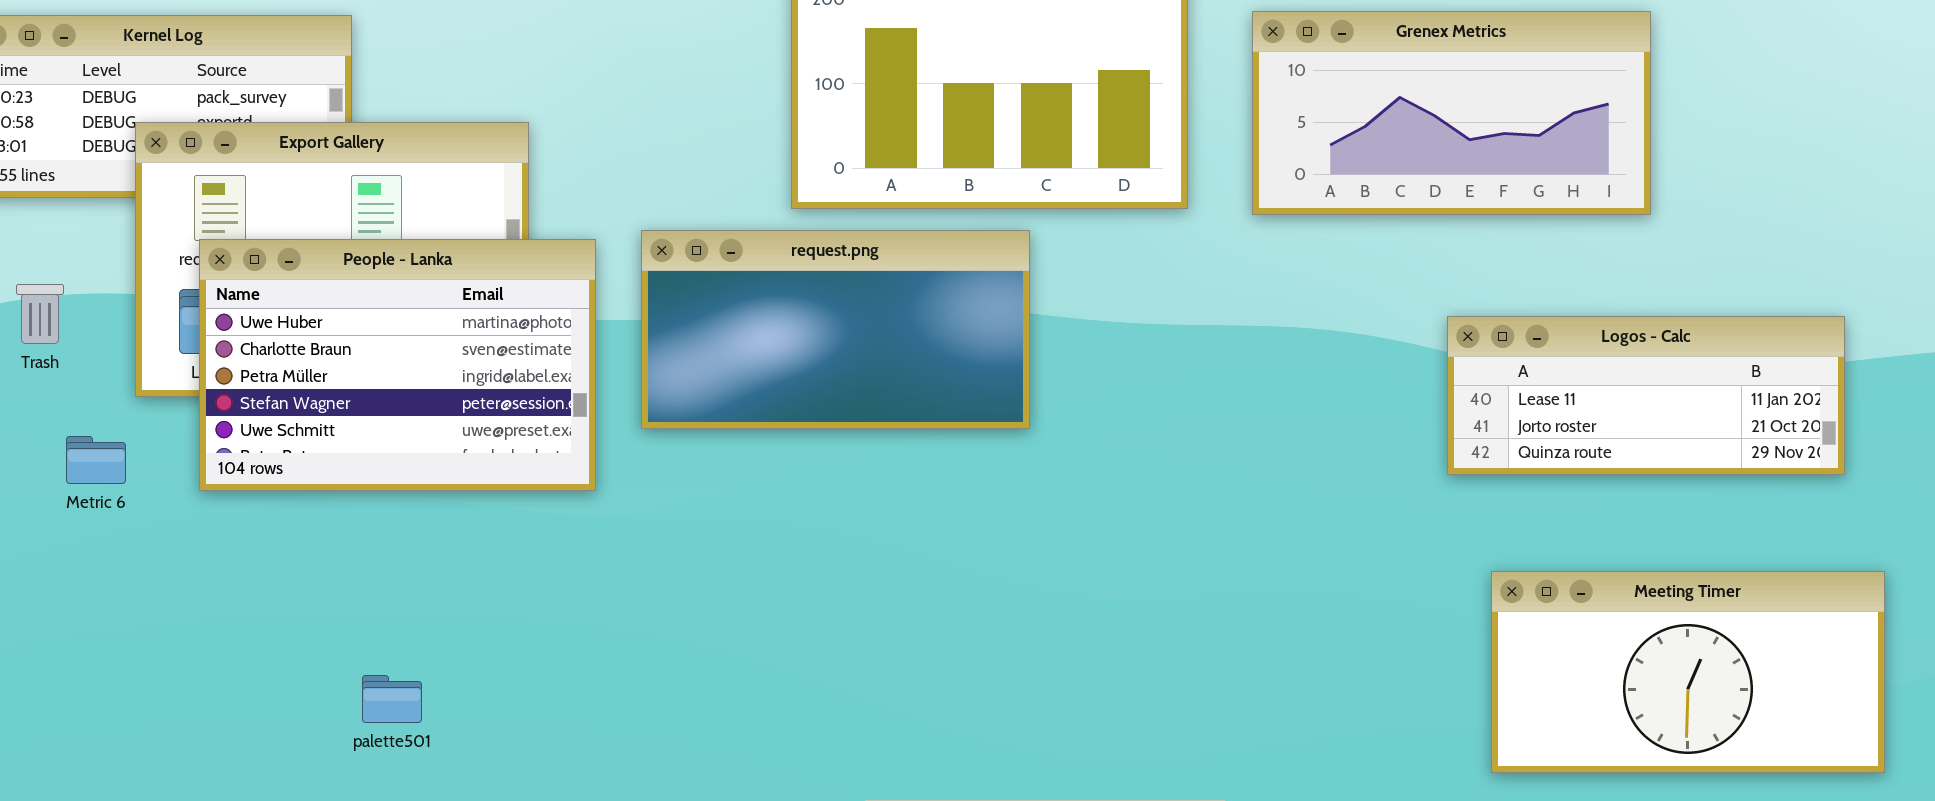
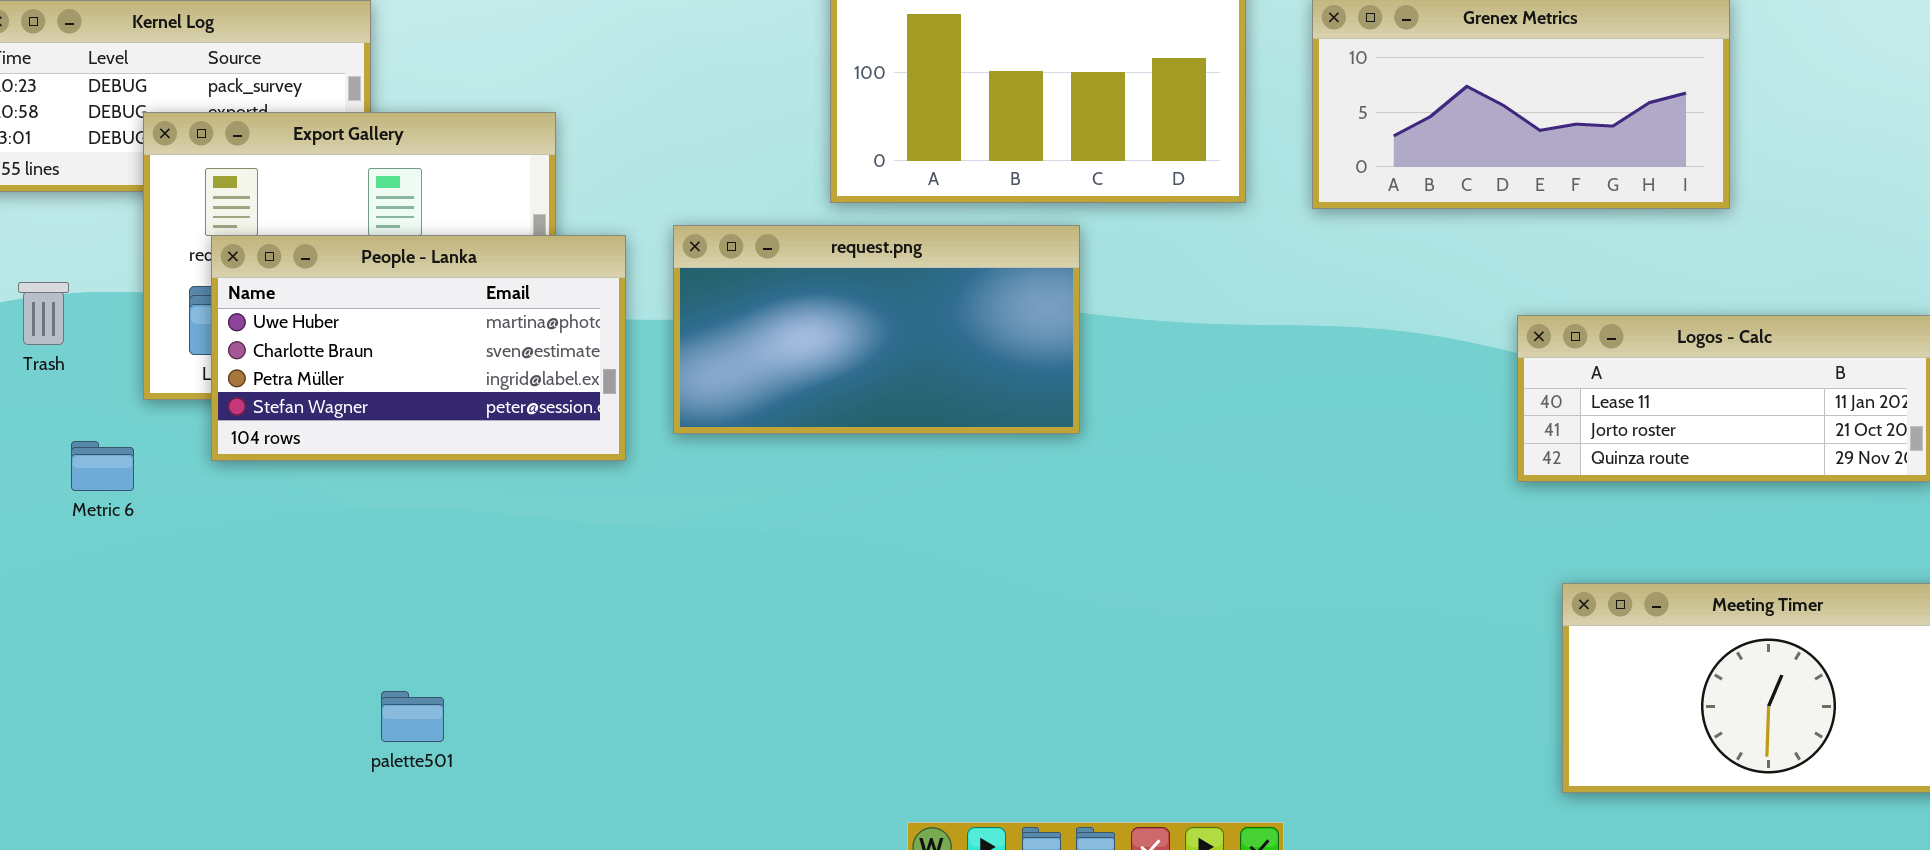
People - Lanka: [199,239,596,491] -> [211,235,626,461], resized

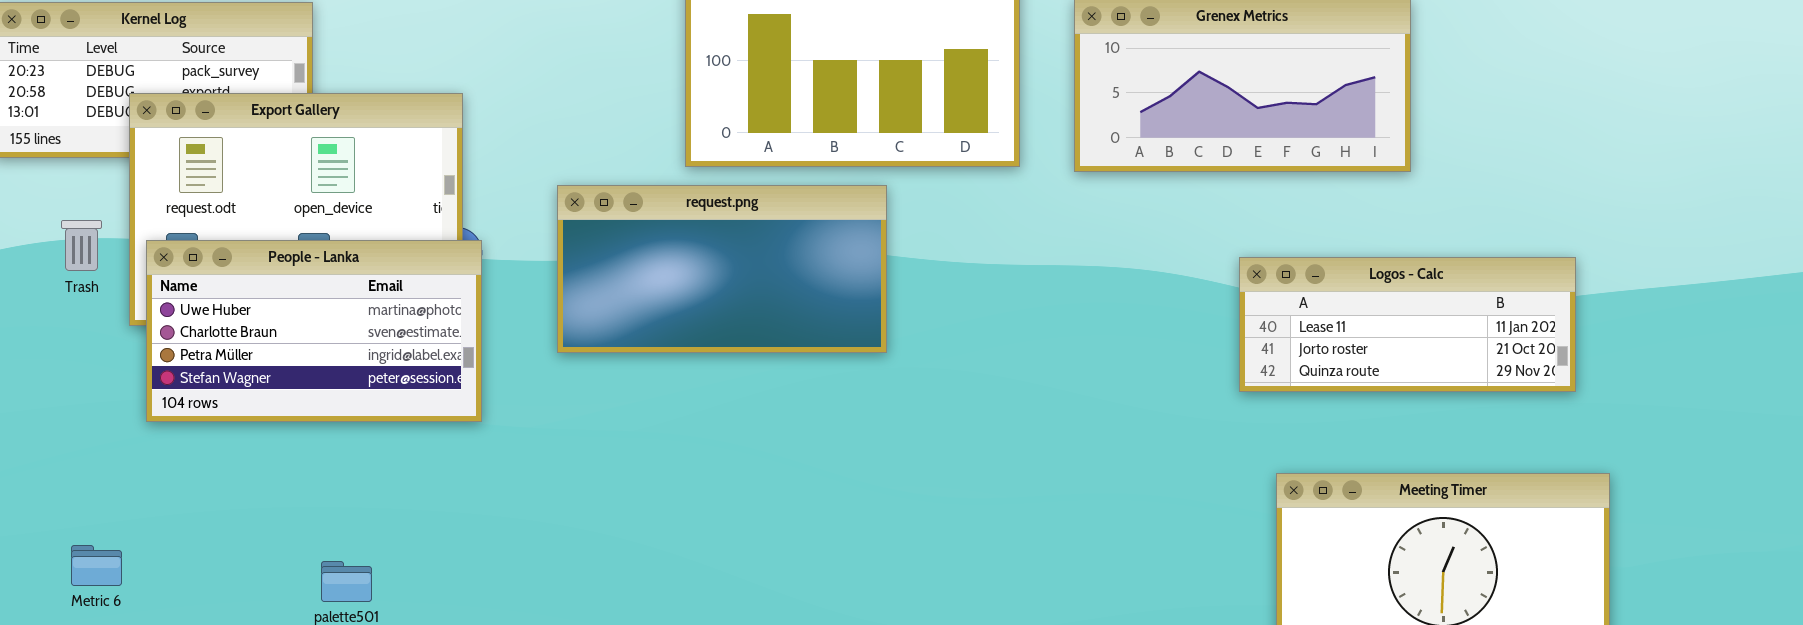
People - Lanka: [211,235,626,461] -> [146,240,482,422], moved
Trash: [18,282,69,345] -> [61,220,102,271], moved
Metric 6: [71,441,134,491] -> [71,545,122,586], moved

